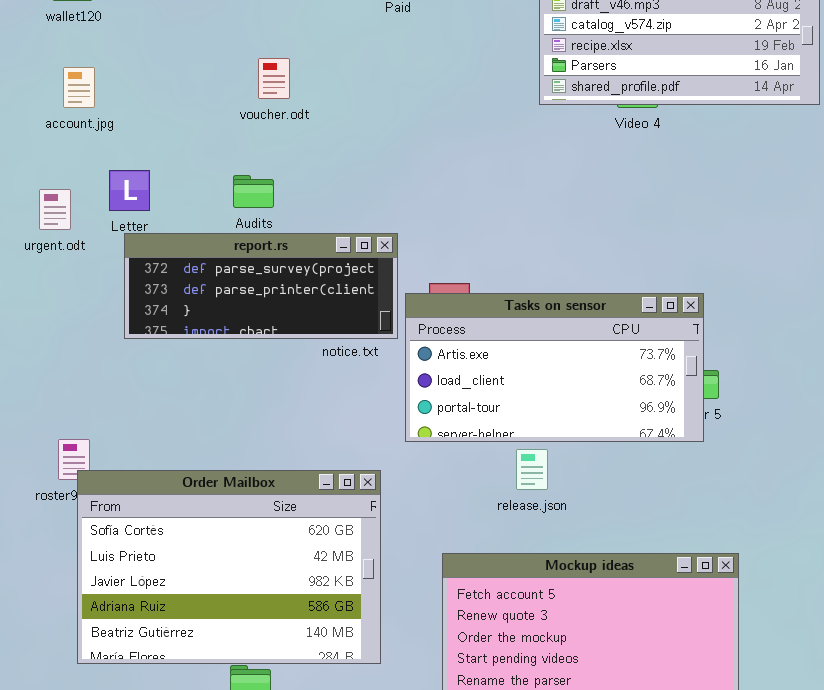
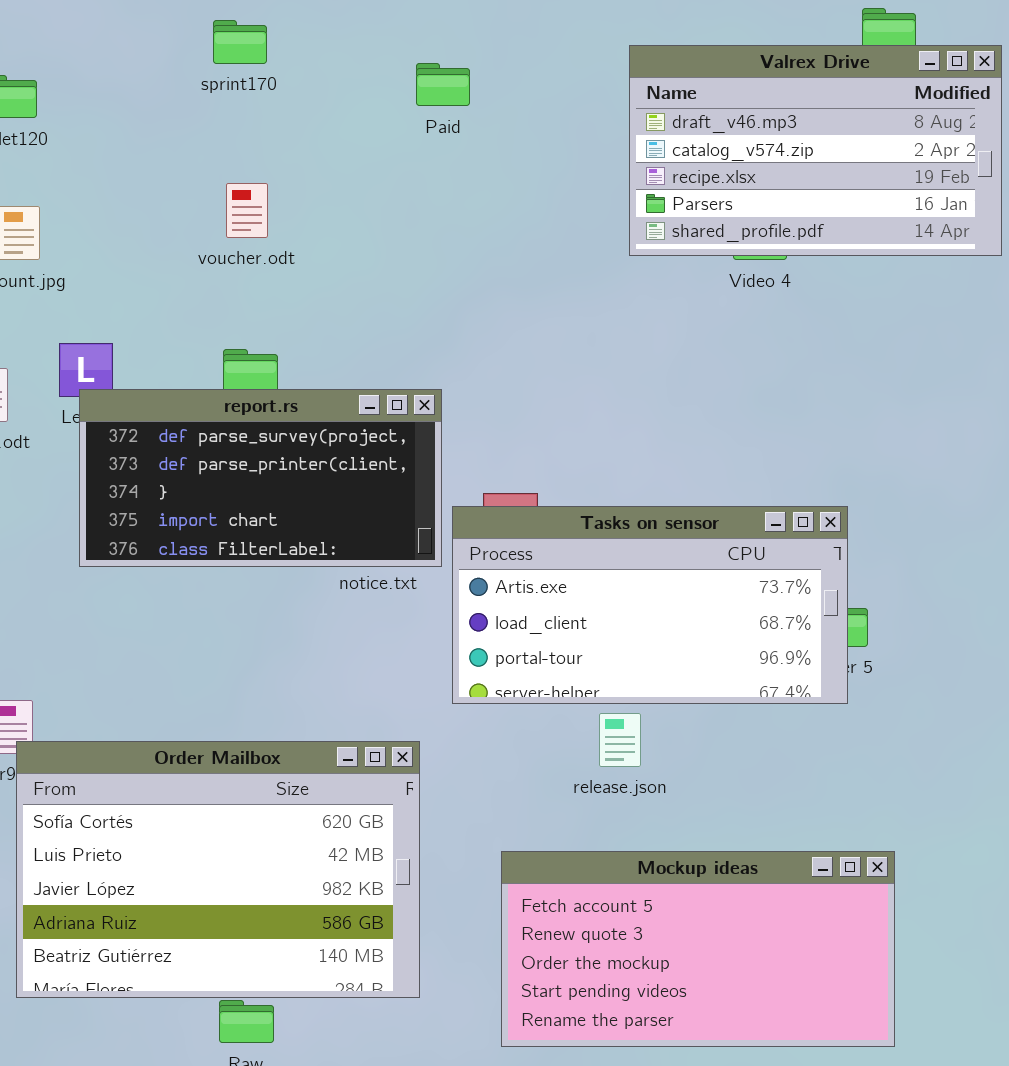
voucher.odt: [258,58,290,99] -> [226,183,268,238], moved
report.rs: [124,233,398,339] -> [79,389,442,567], resized

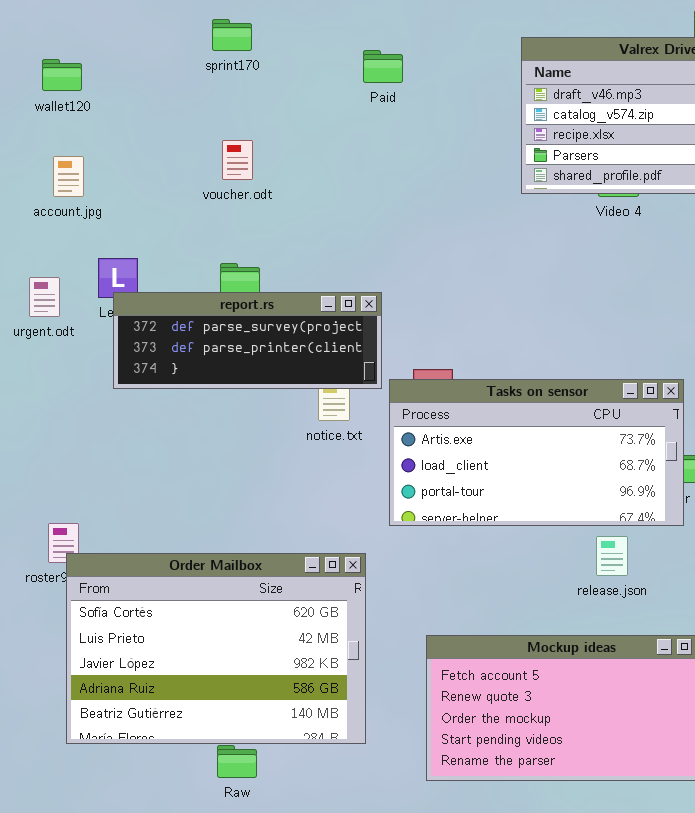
report.rs: [79,389,442,567] -> [113,292,382,389], resized
release.json: [599,713,641,767] -> [596,536,628,576], moved

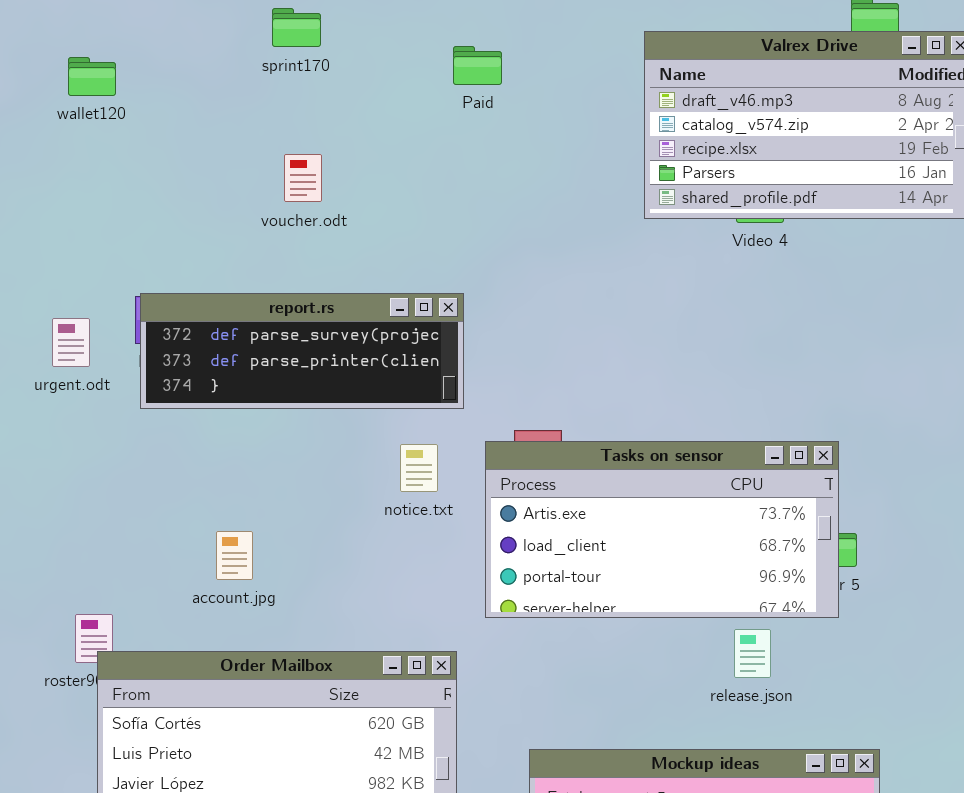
account.jpg: [53,156,84,197] -> [216,531,253,580], moved
report.rs: [113,292,382,389] -> [140,293,464,409], moved

